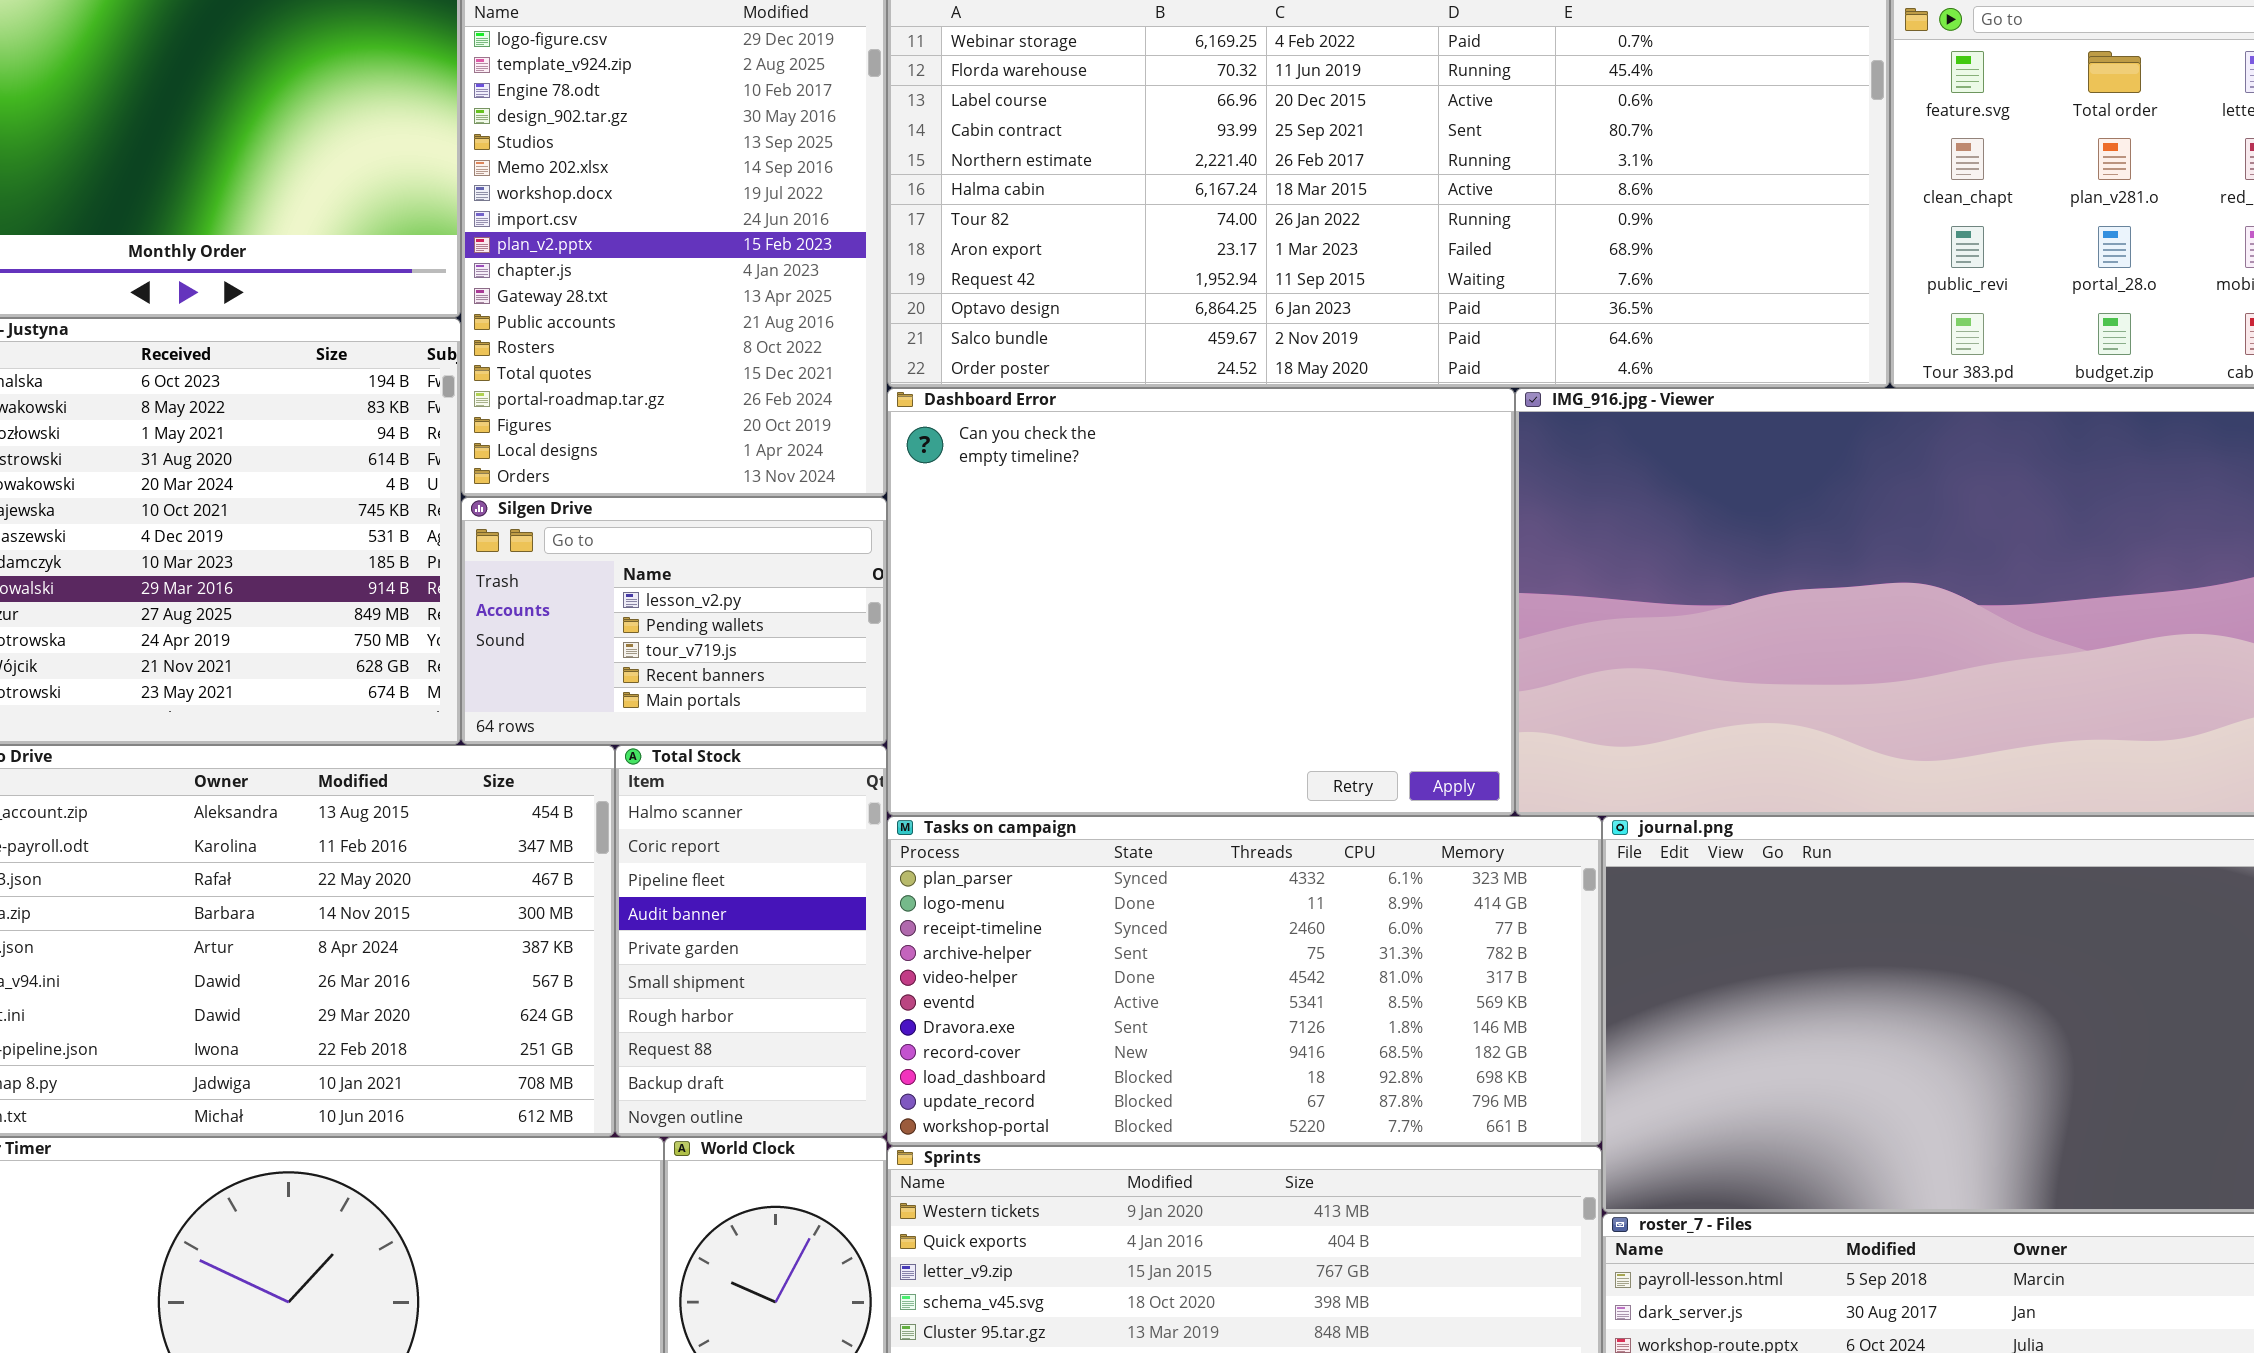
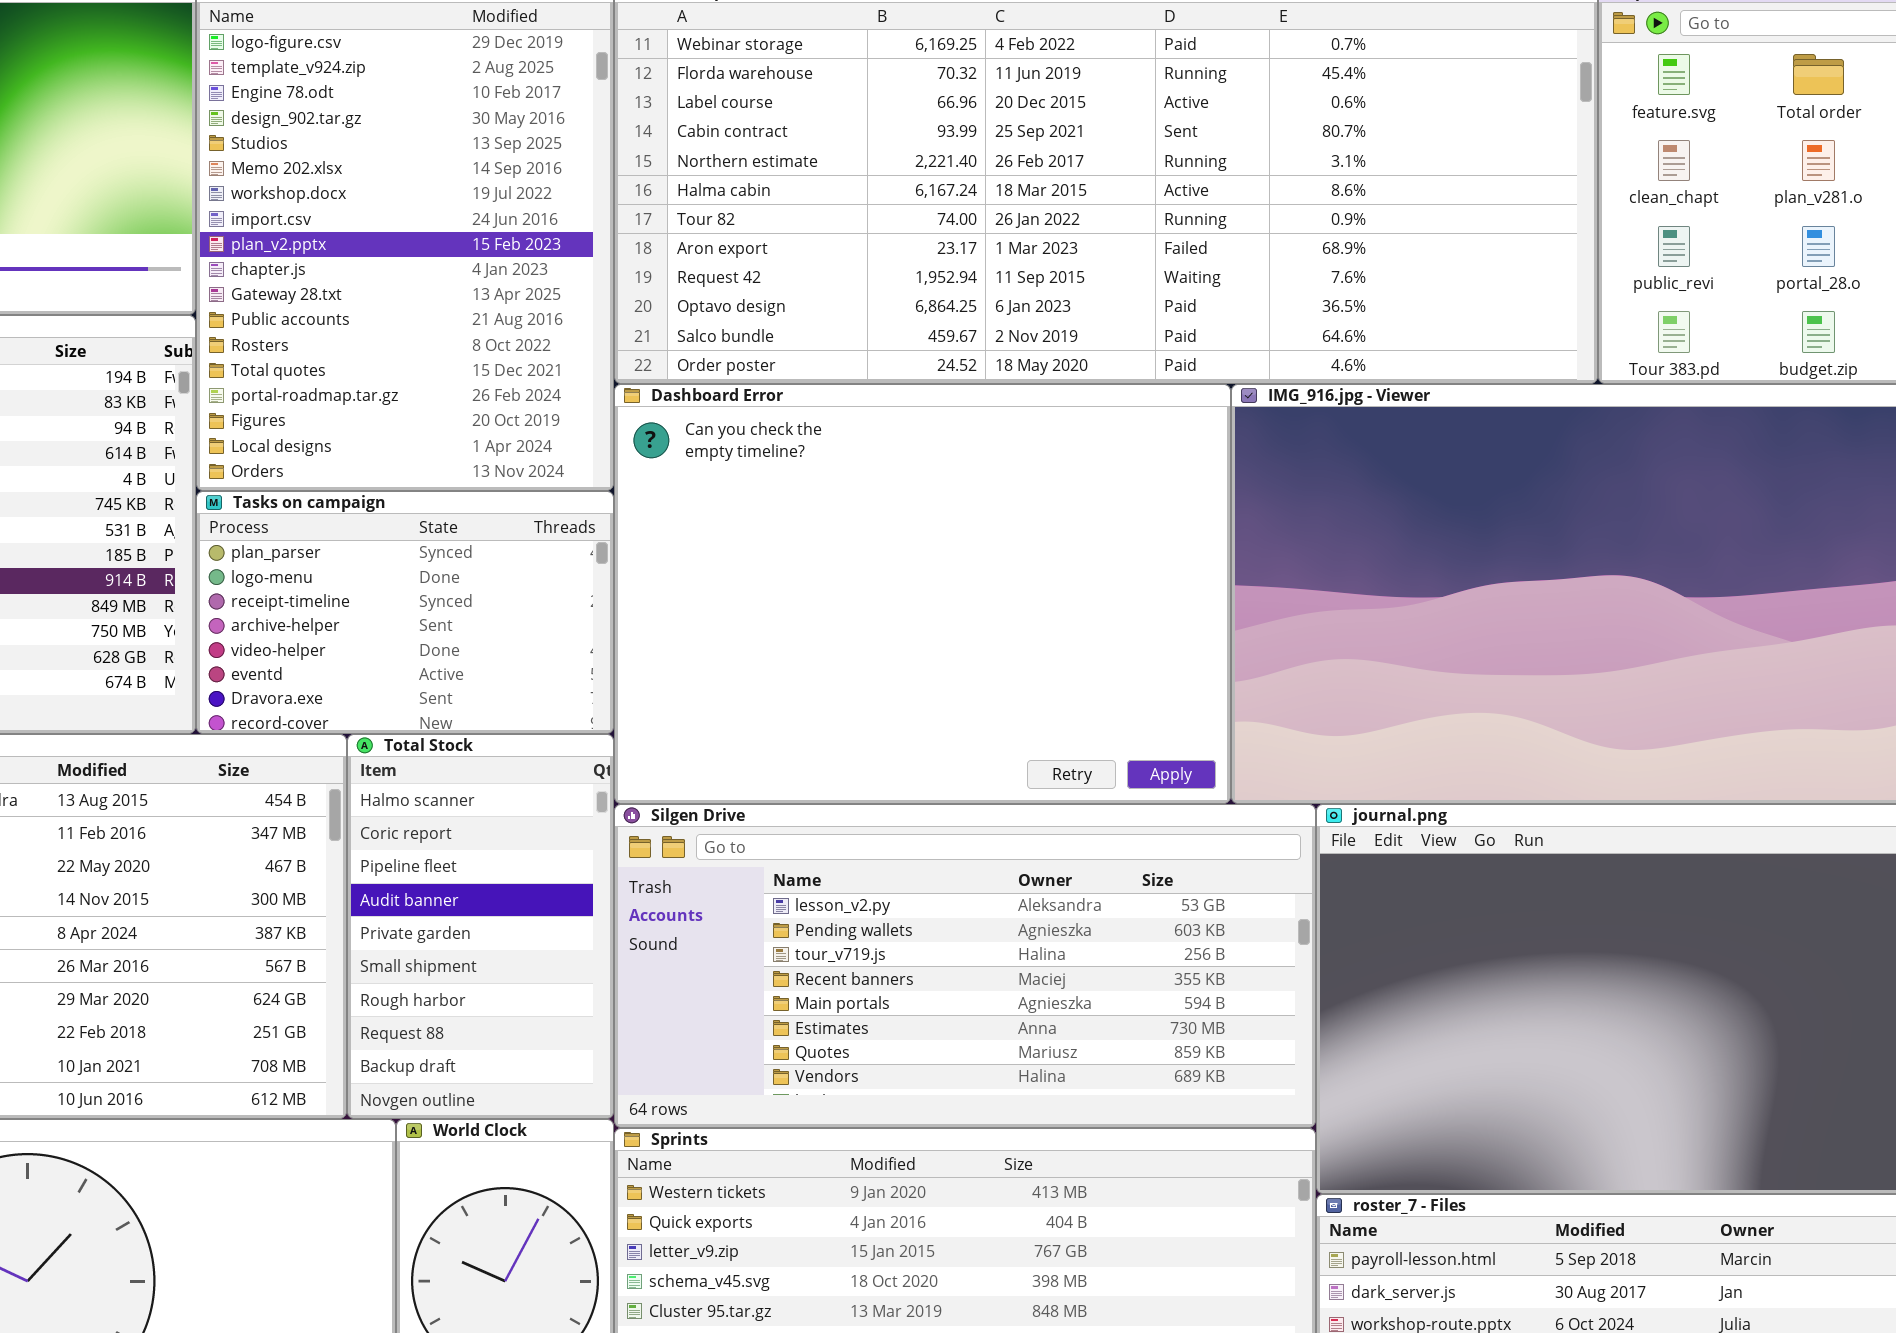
Silgen Drive: [461,497,887,745] -> [614,804,1316,1128], moved, resized
Tasks on campaign: [887,816,1602,1146] -> [196,491,614,734], moved, resized

